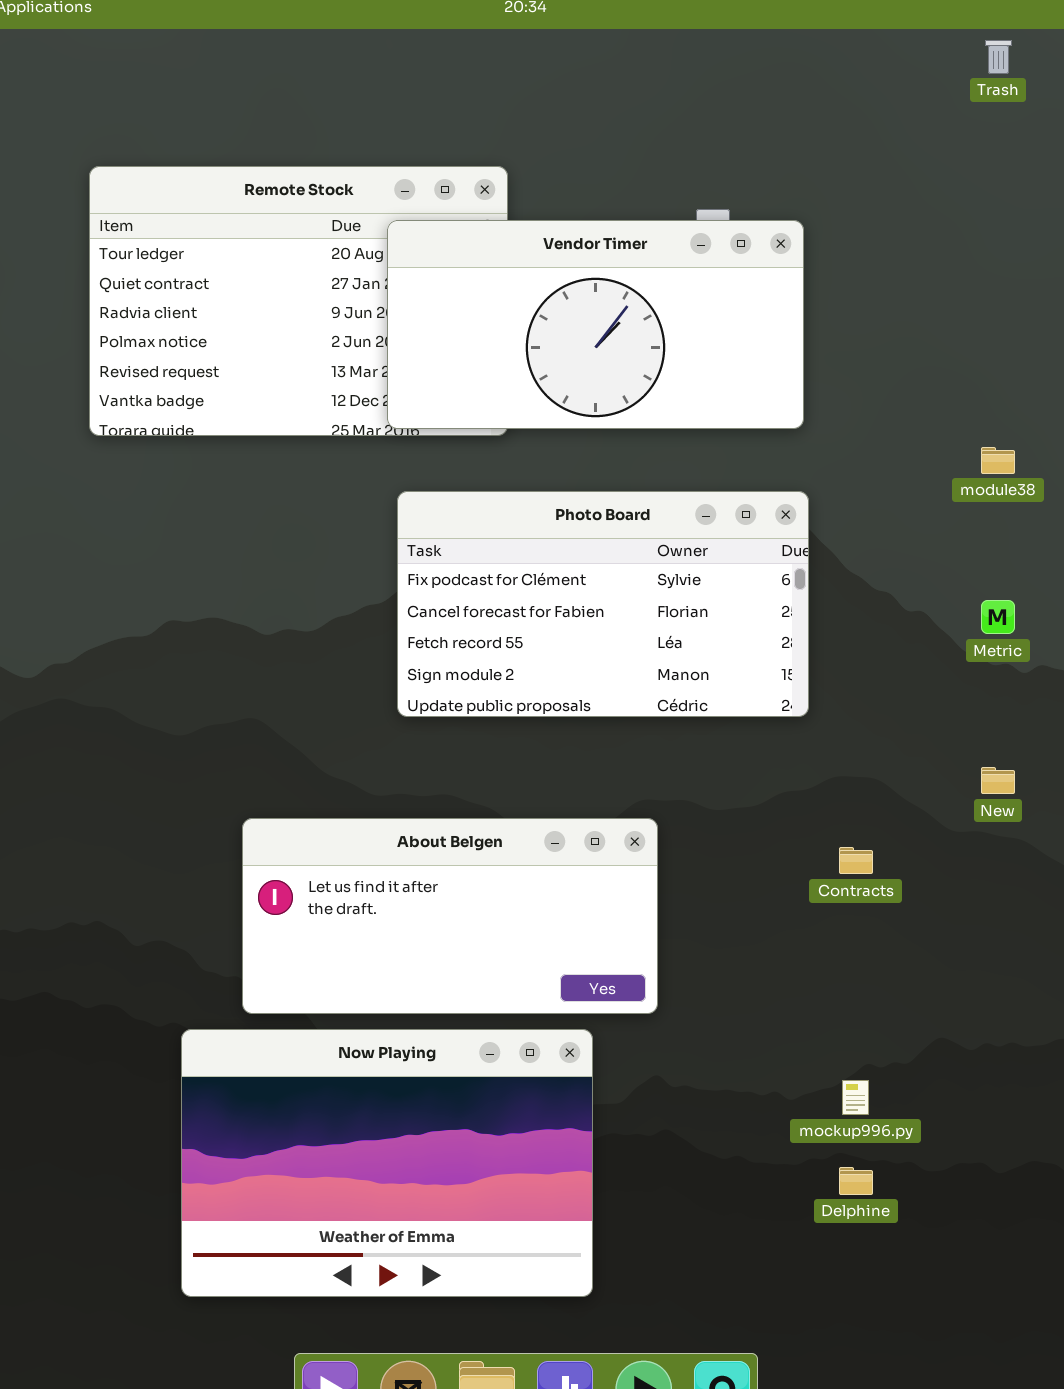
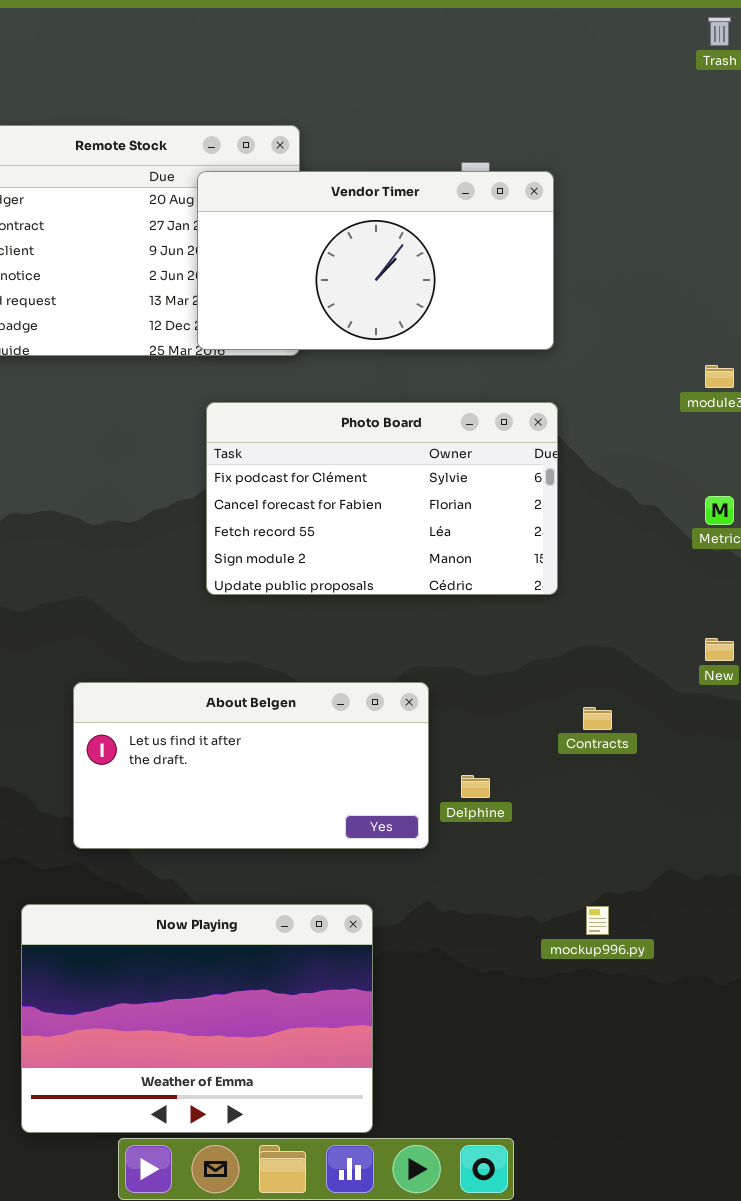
Now Playing: [181,1029,593,1297] -> [21,904,373,1133], moved
Delphine: [839,1167,873,1195] -> [461,775,490,798], moved

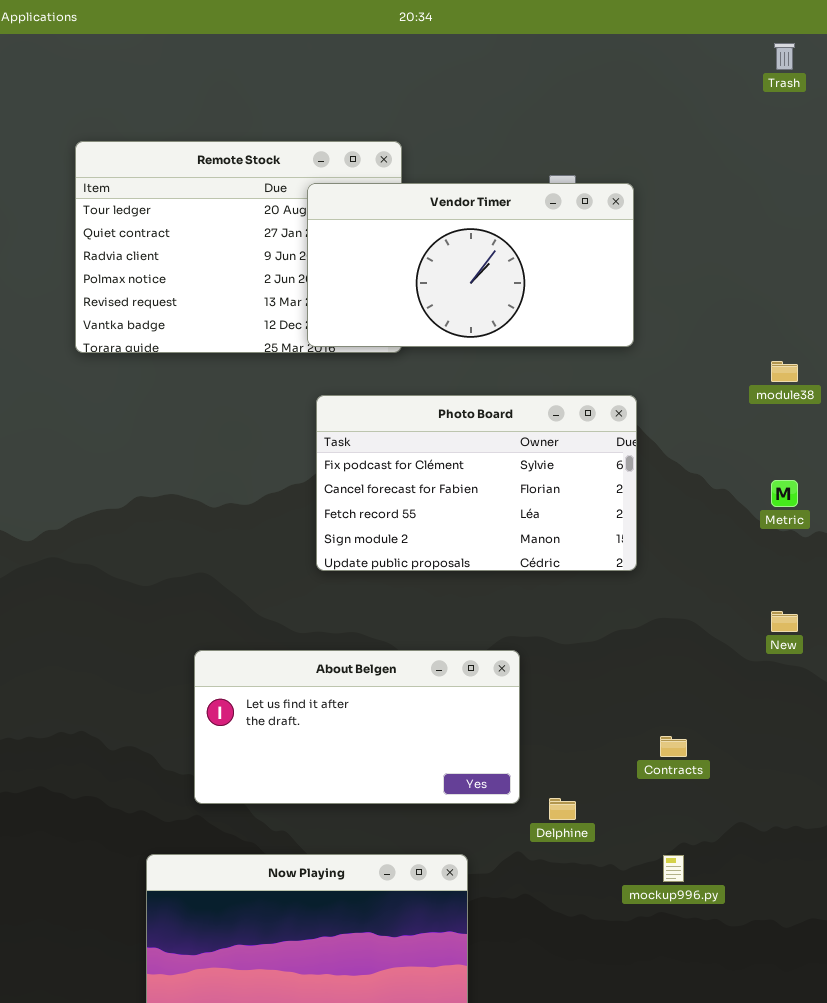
Contracts: [583,707,612,730] -> [660,736,687,757], moved
Delphine: [461,775,490,798] -> [549,798,576,820], moved

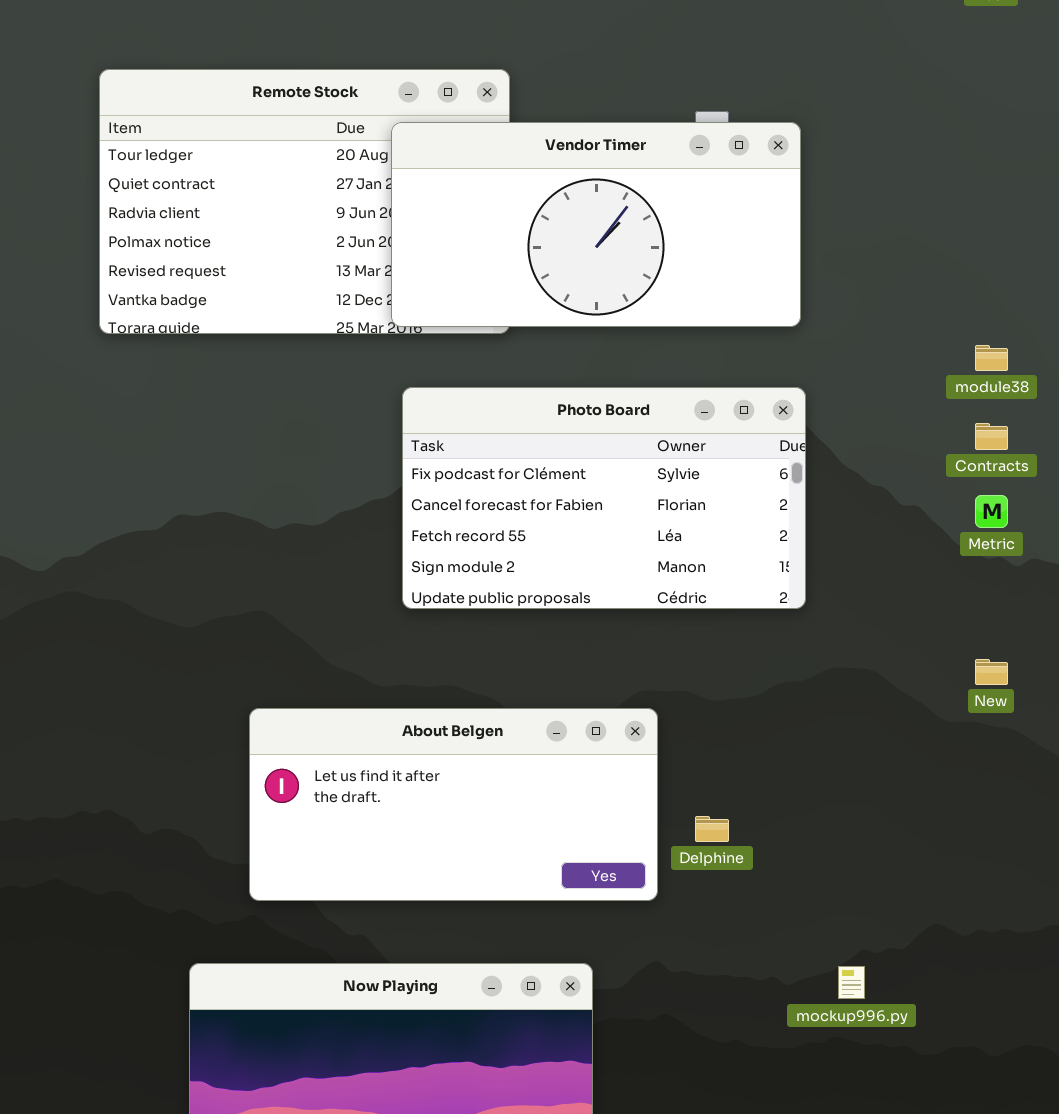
Contracts: [660,736,687,757] -> [975,423,1008,450], moved
Delphine: [549,798,576,820] -> [695,816,729,842], moved

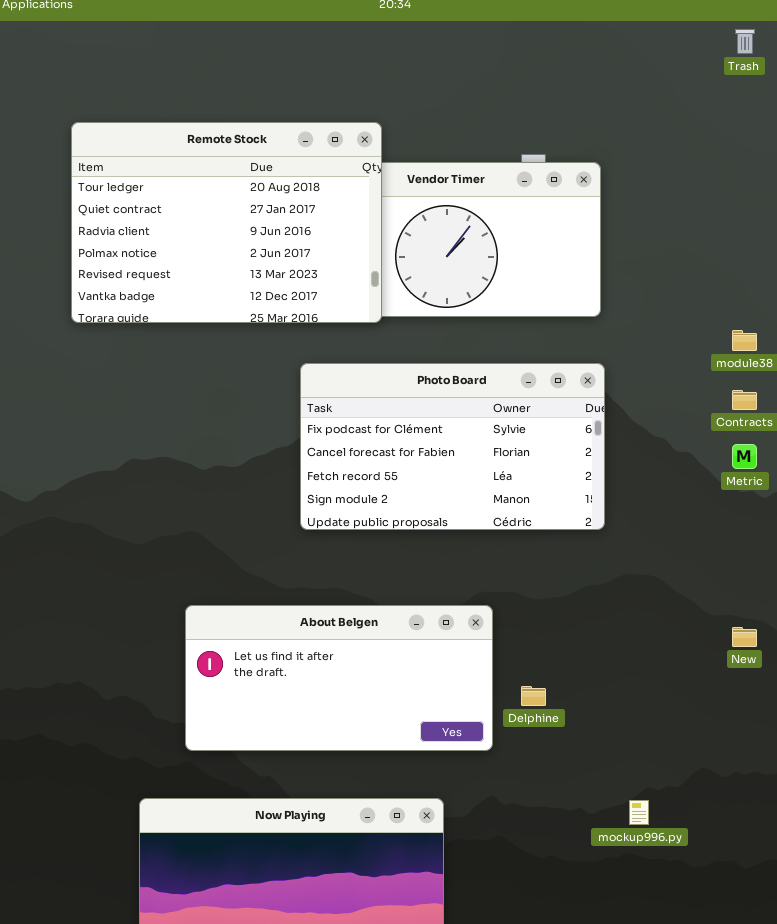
Remote Stock: [99,69,510,334] -> [71,122,382,323], raised
New: [975,659,1008,685] -> [732,627,757,647], moved

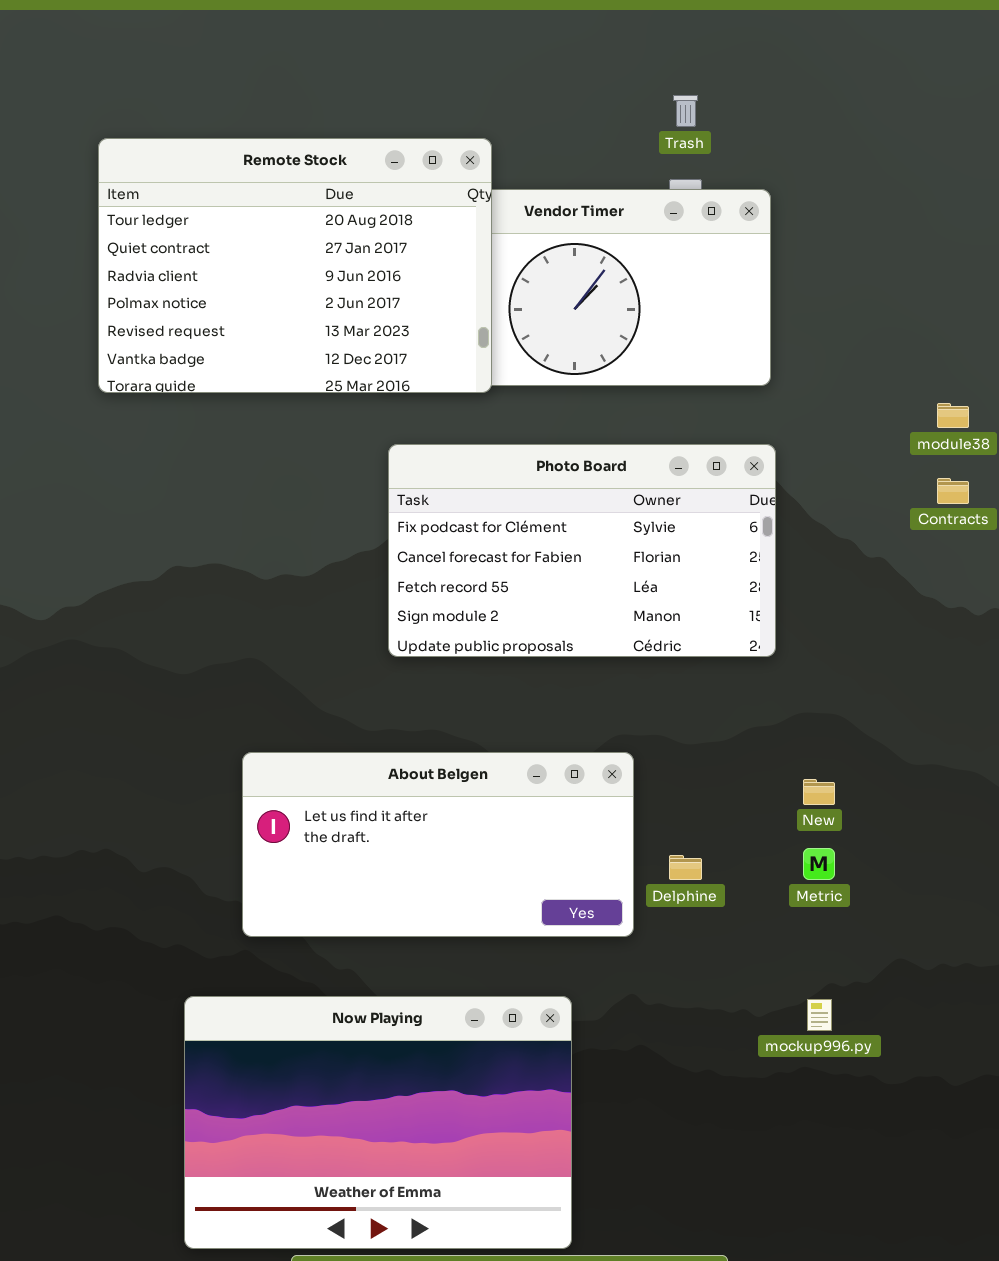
Trash: [735,29,755,54] -> [673,95,698,127], moved
Metric: [732,444,757,469] -> [803,848,835,880], moved
New: [732,627,757,647] -> [803,779,835,805], moved

